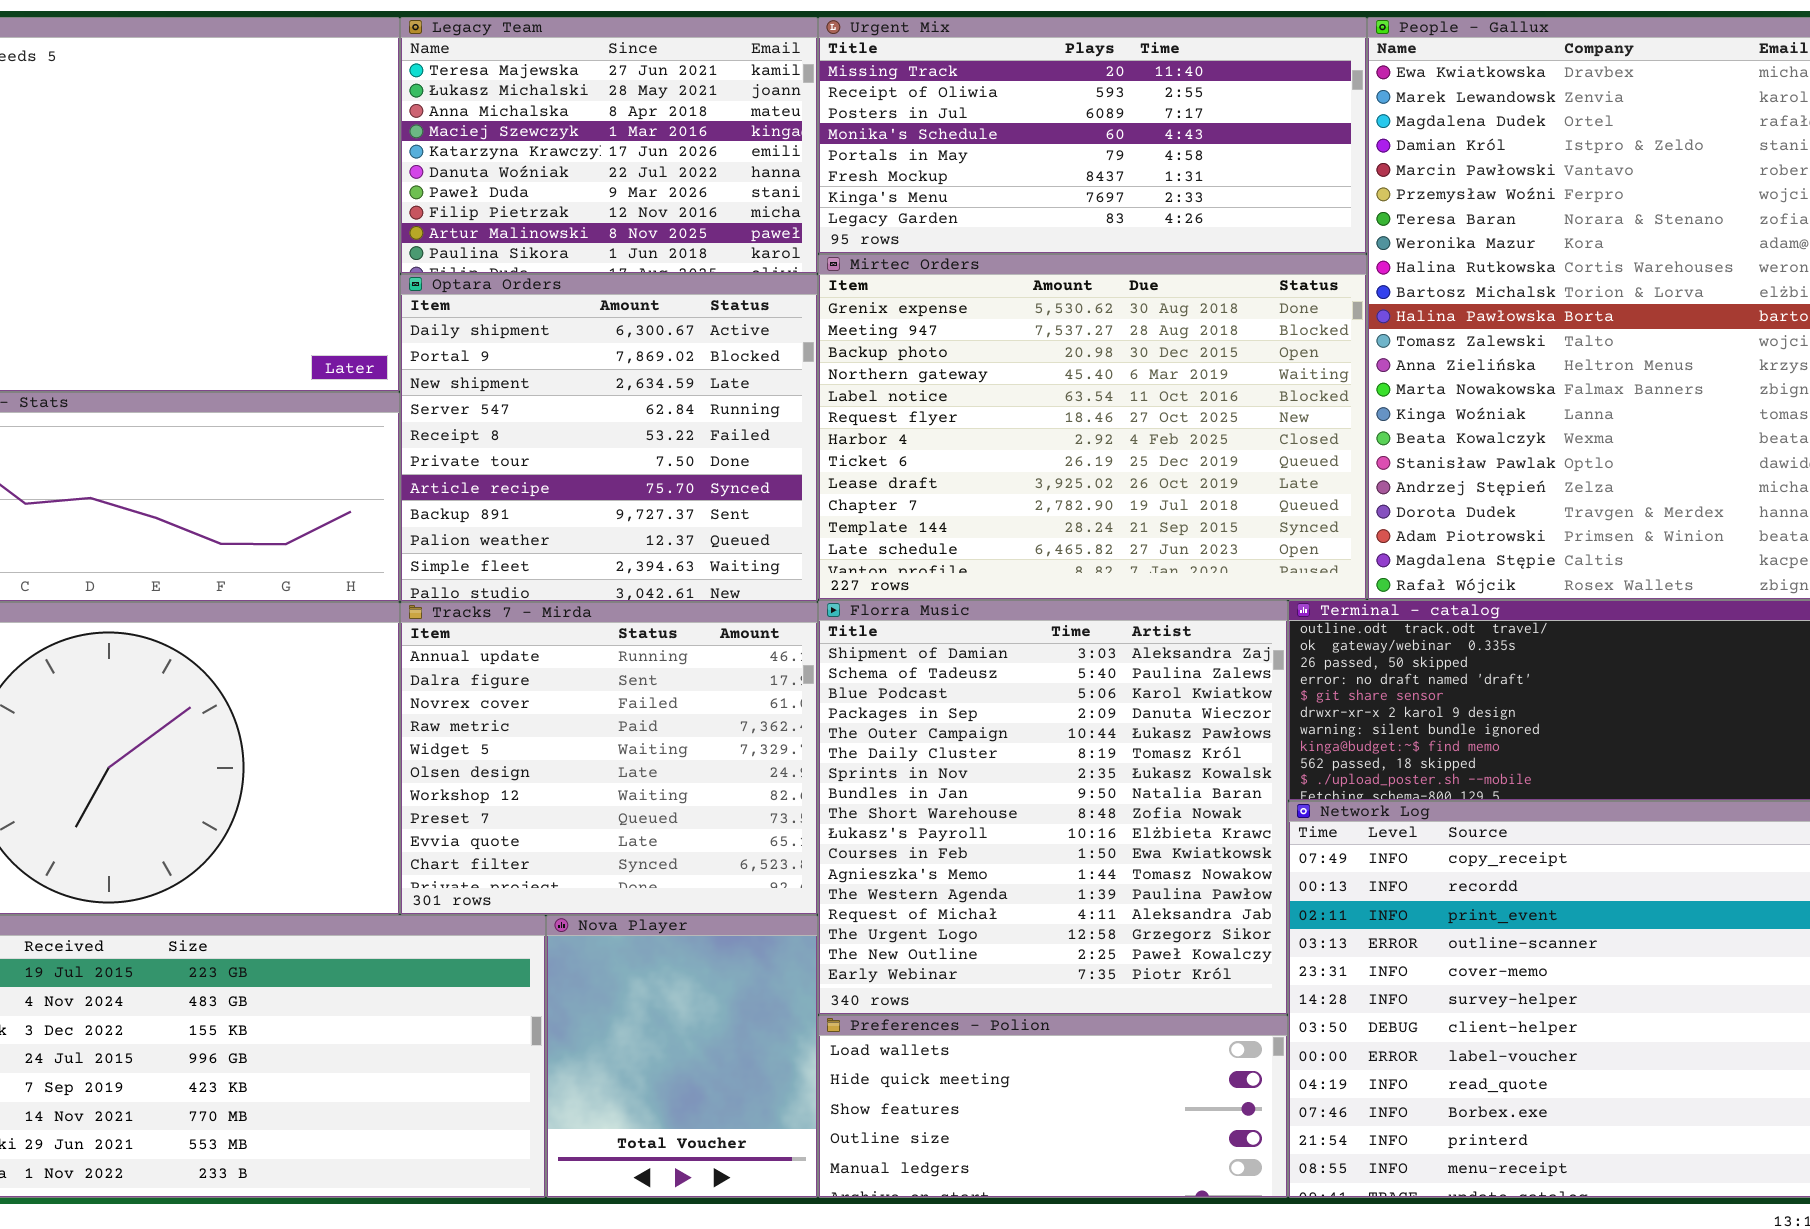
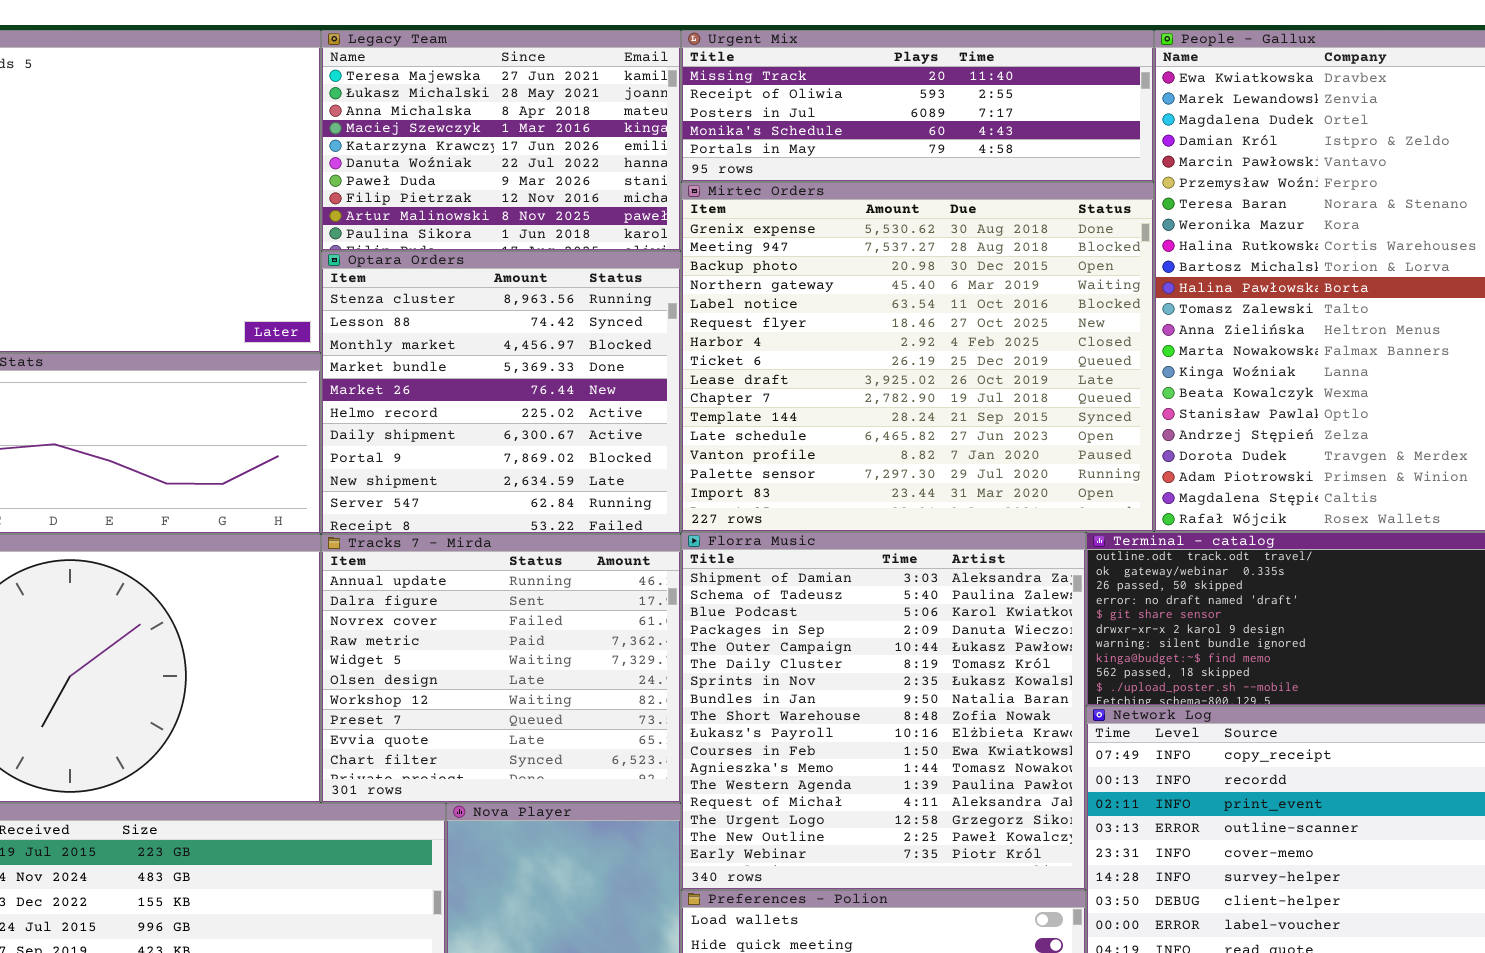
Urgent Mix: [818,17,1367,254] -> [681,30,1154,182], resized
Mirtec Orders: [818,254,1367,600] -> [681,182,1154,532], resized
Optara Orders: [400,274,818,602] -> [321,251,681,534], scrolled up 6 rows

